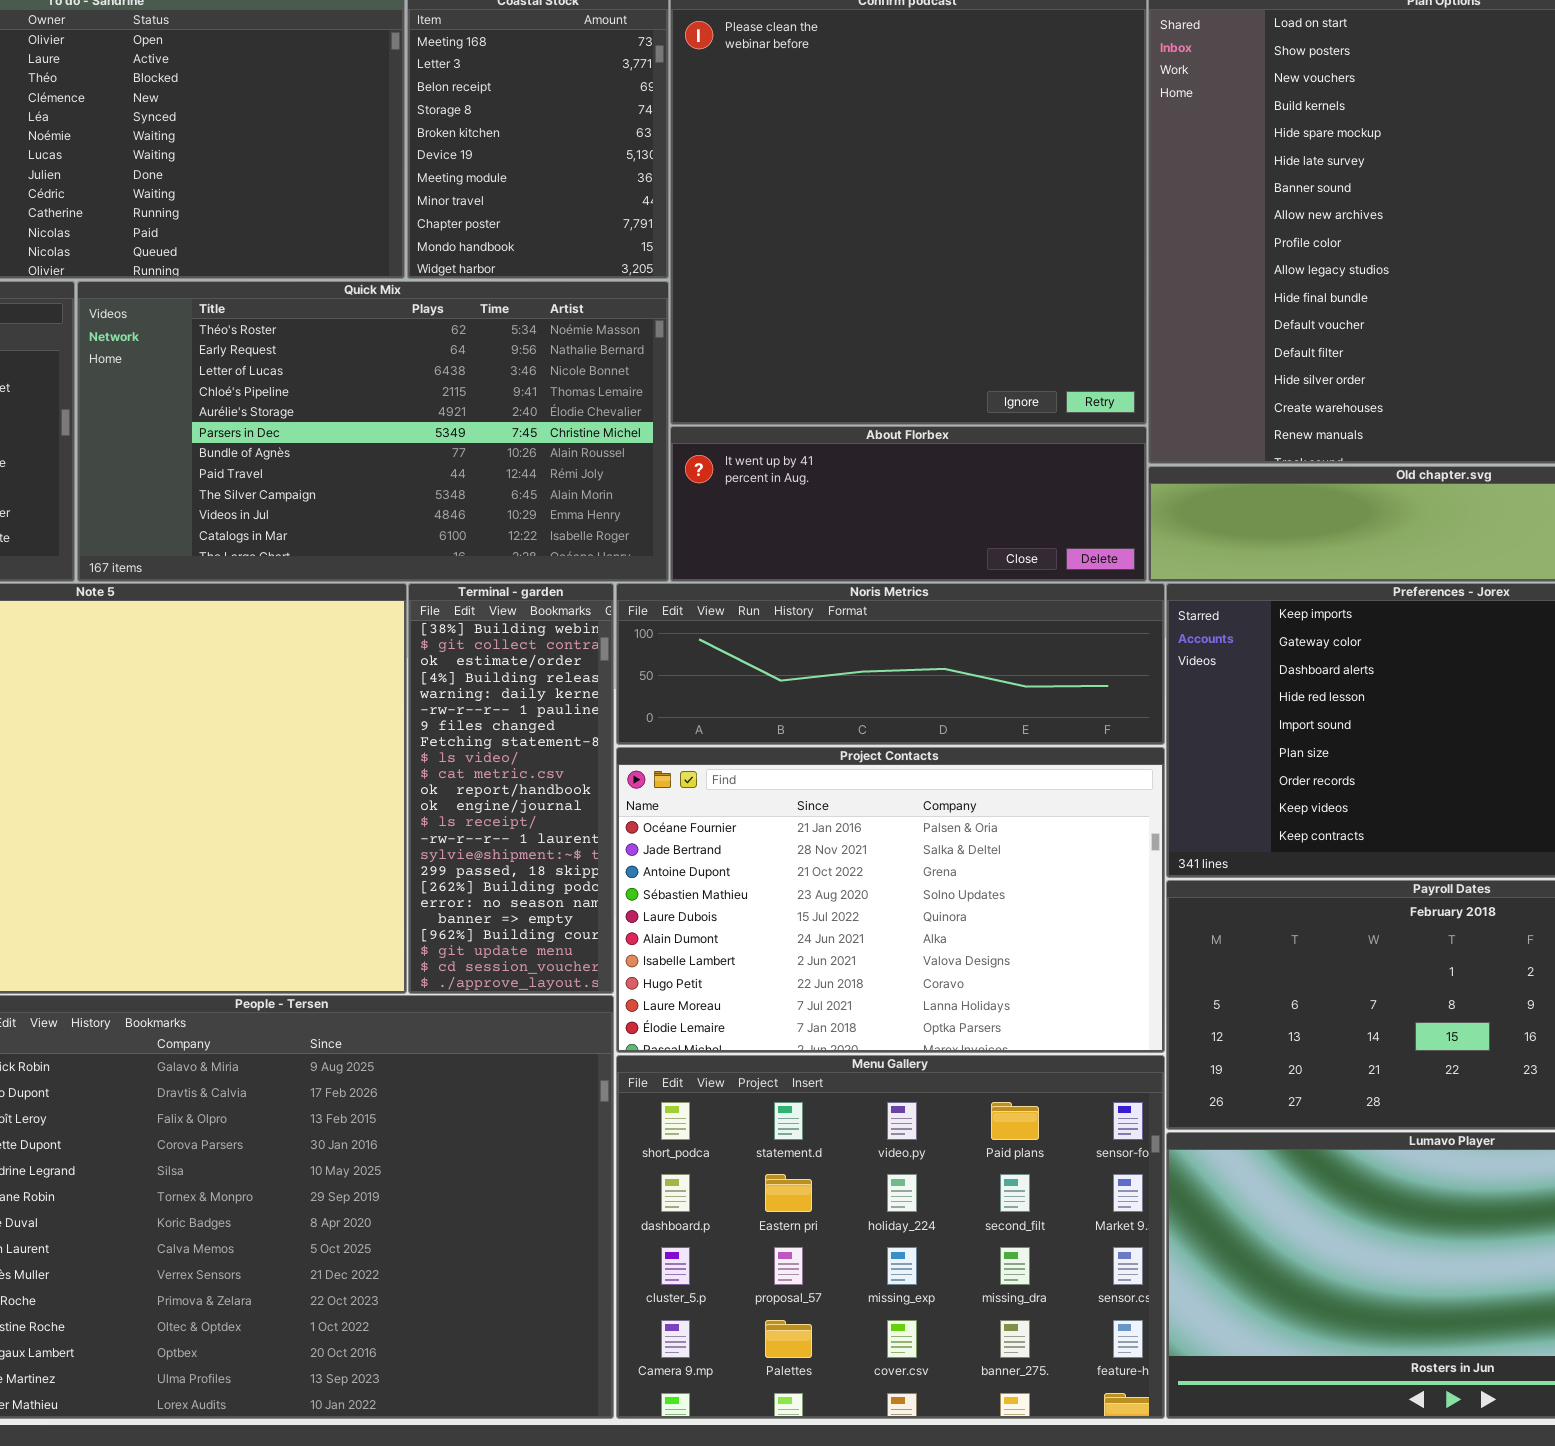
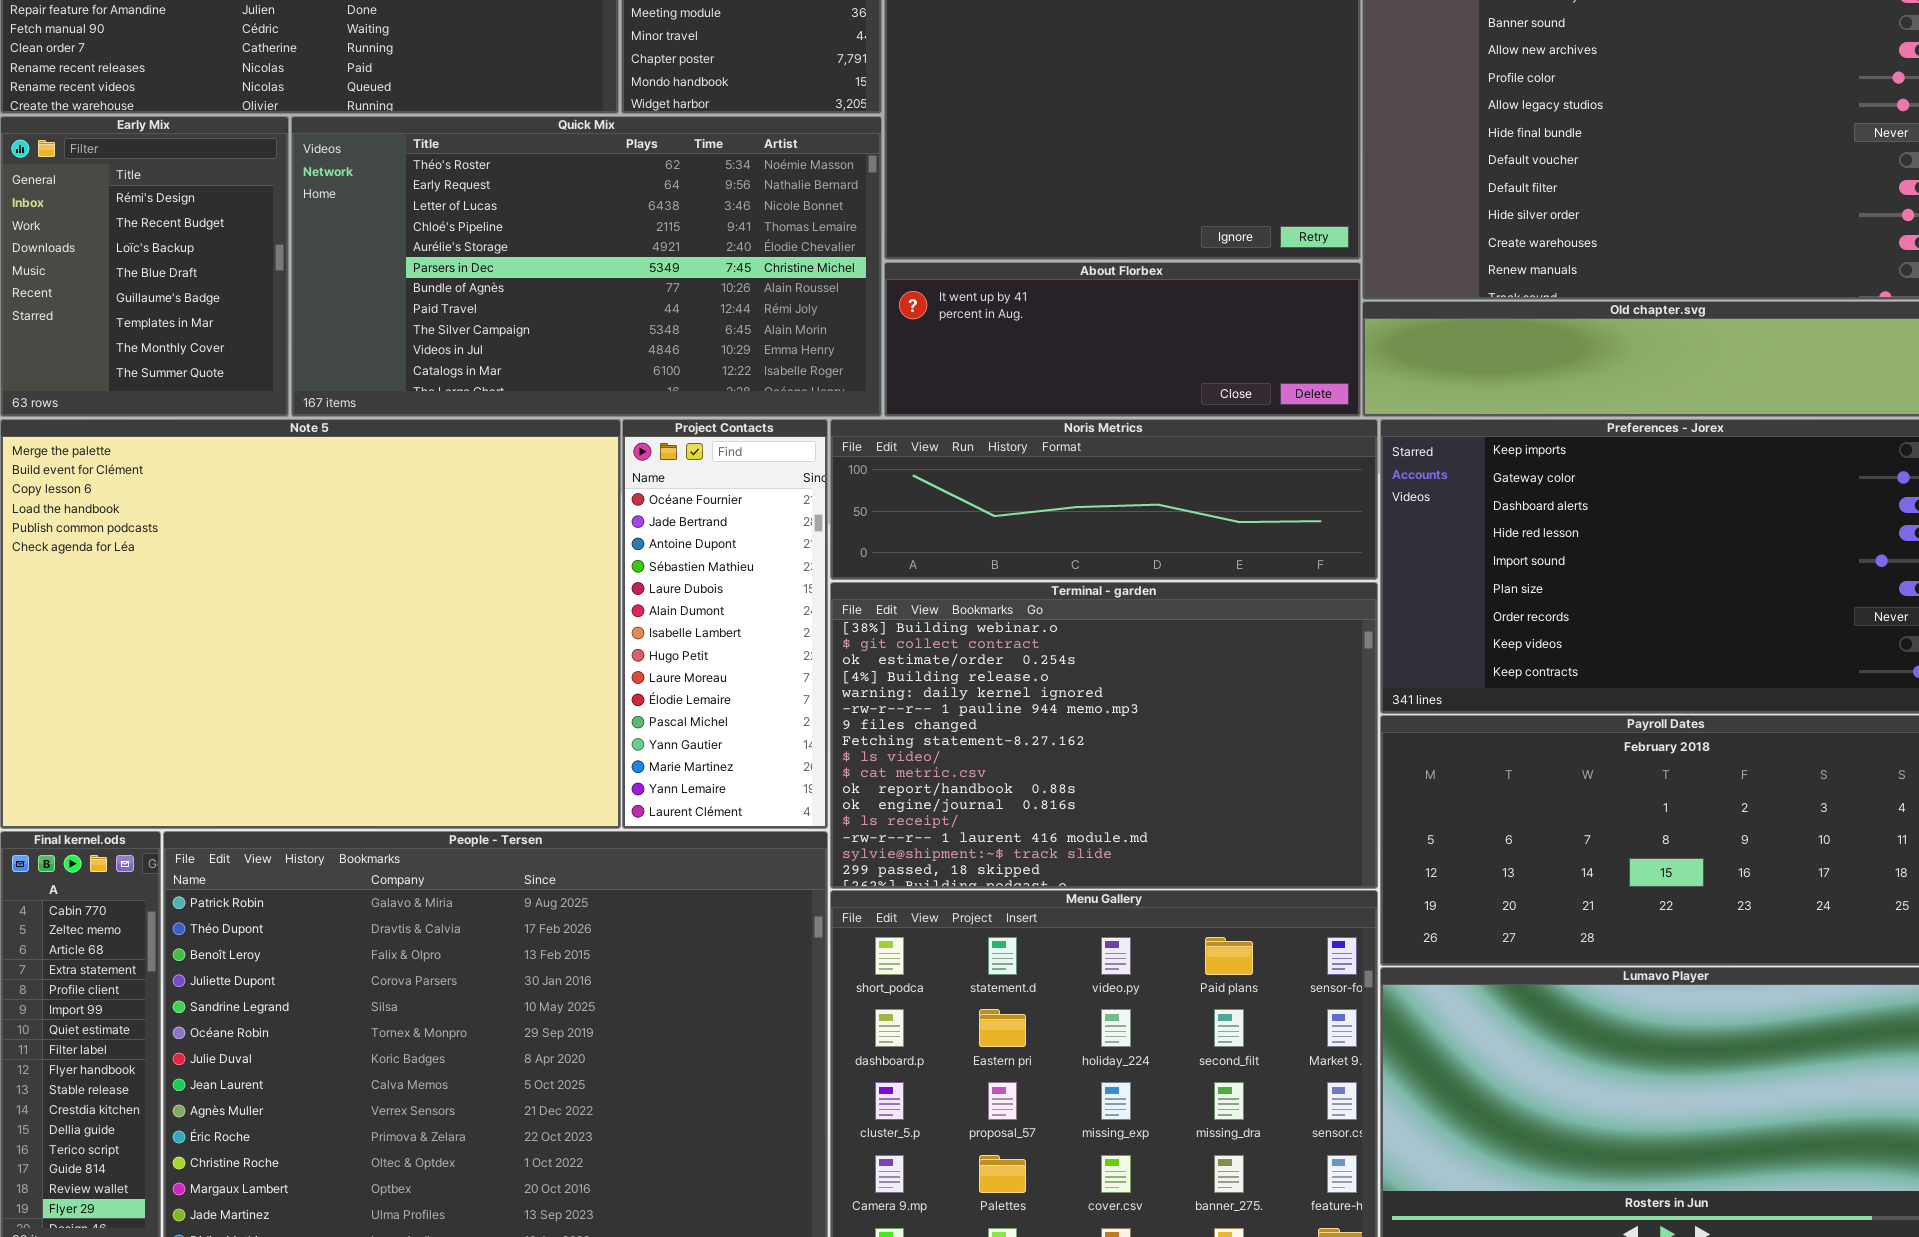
Terminal - garden: [408,583,614,994] -> [830,582,1378,889], moved, resized
Project Contacts: [616,747,1165,1053] -> [622,419,828,829], moved, resized

